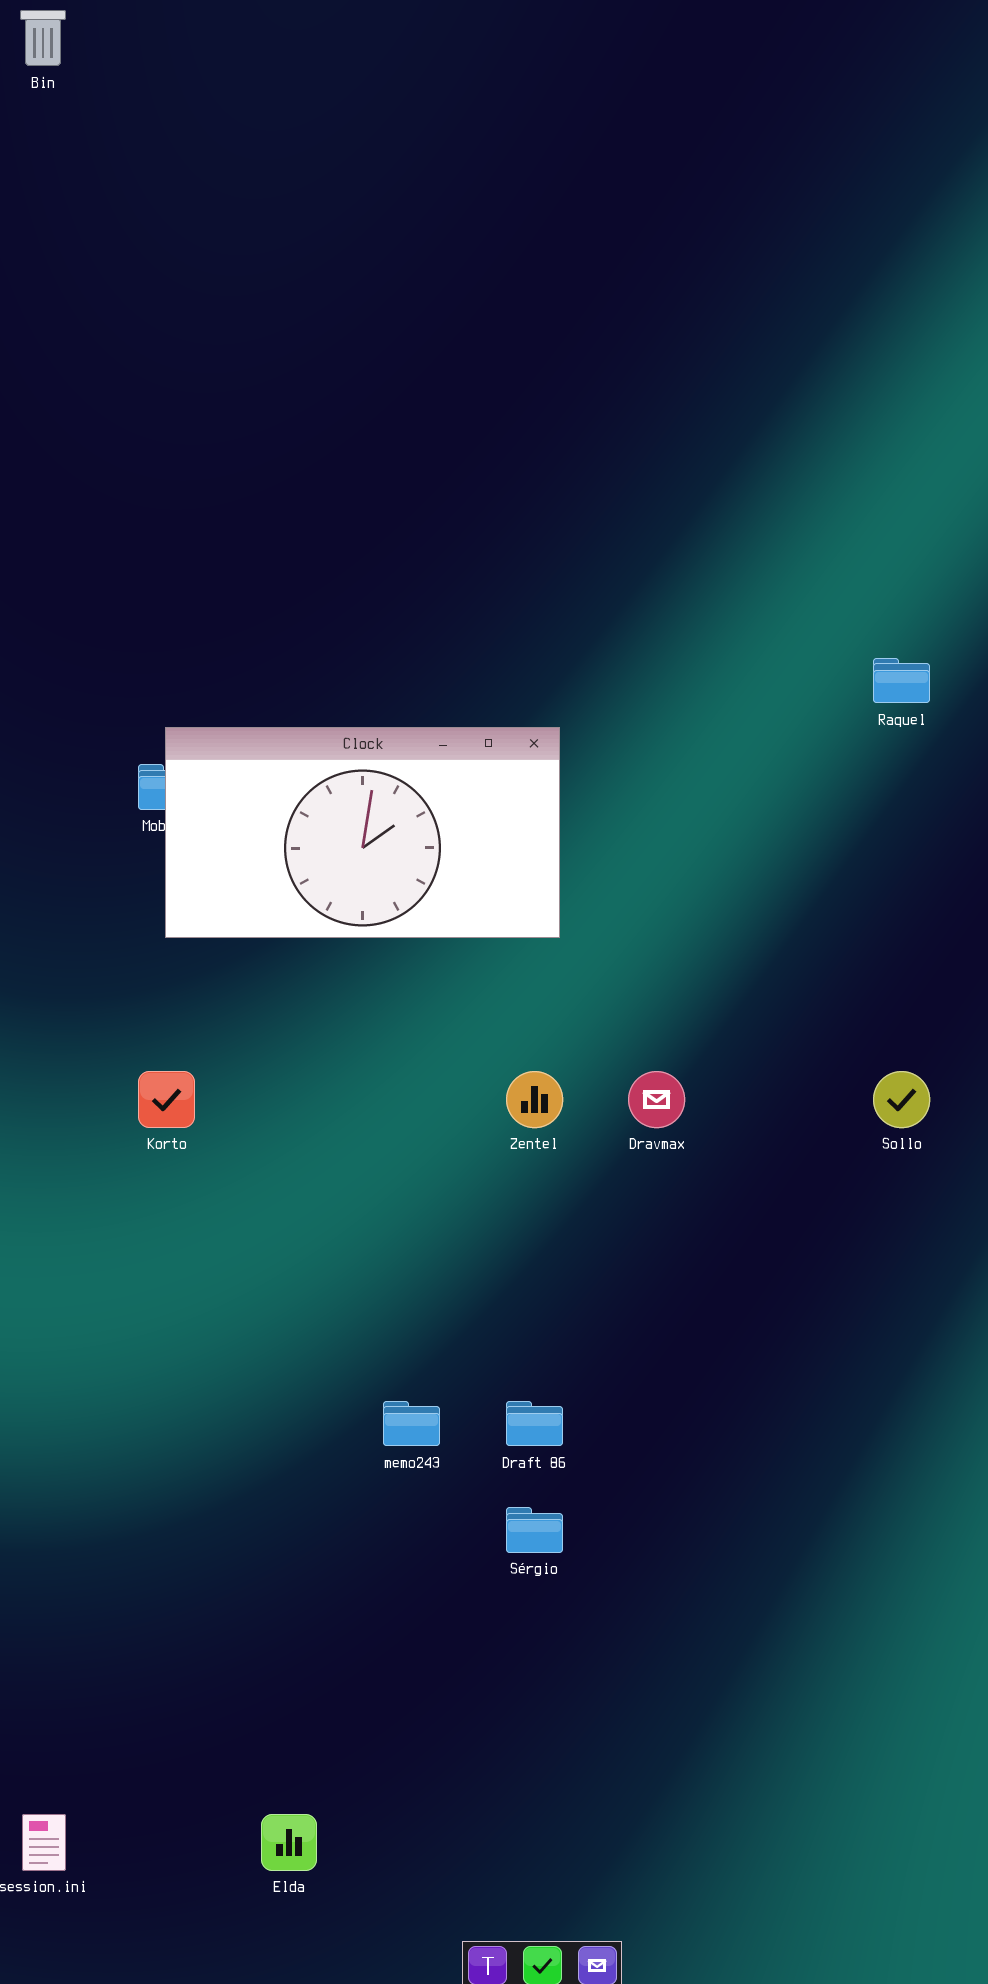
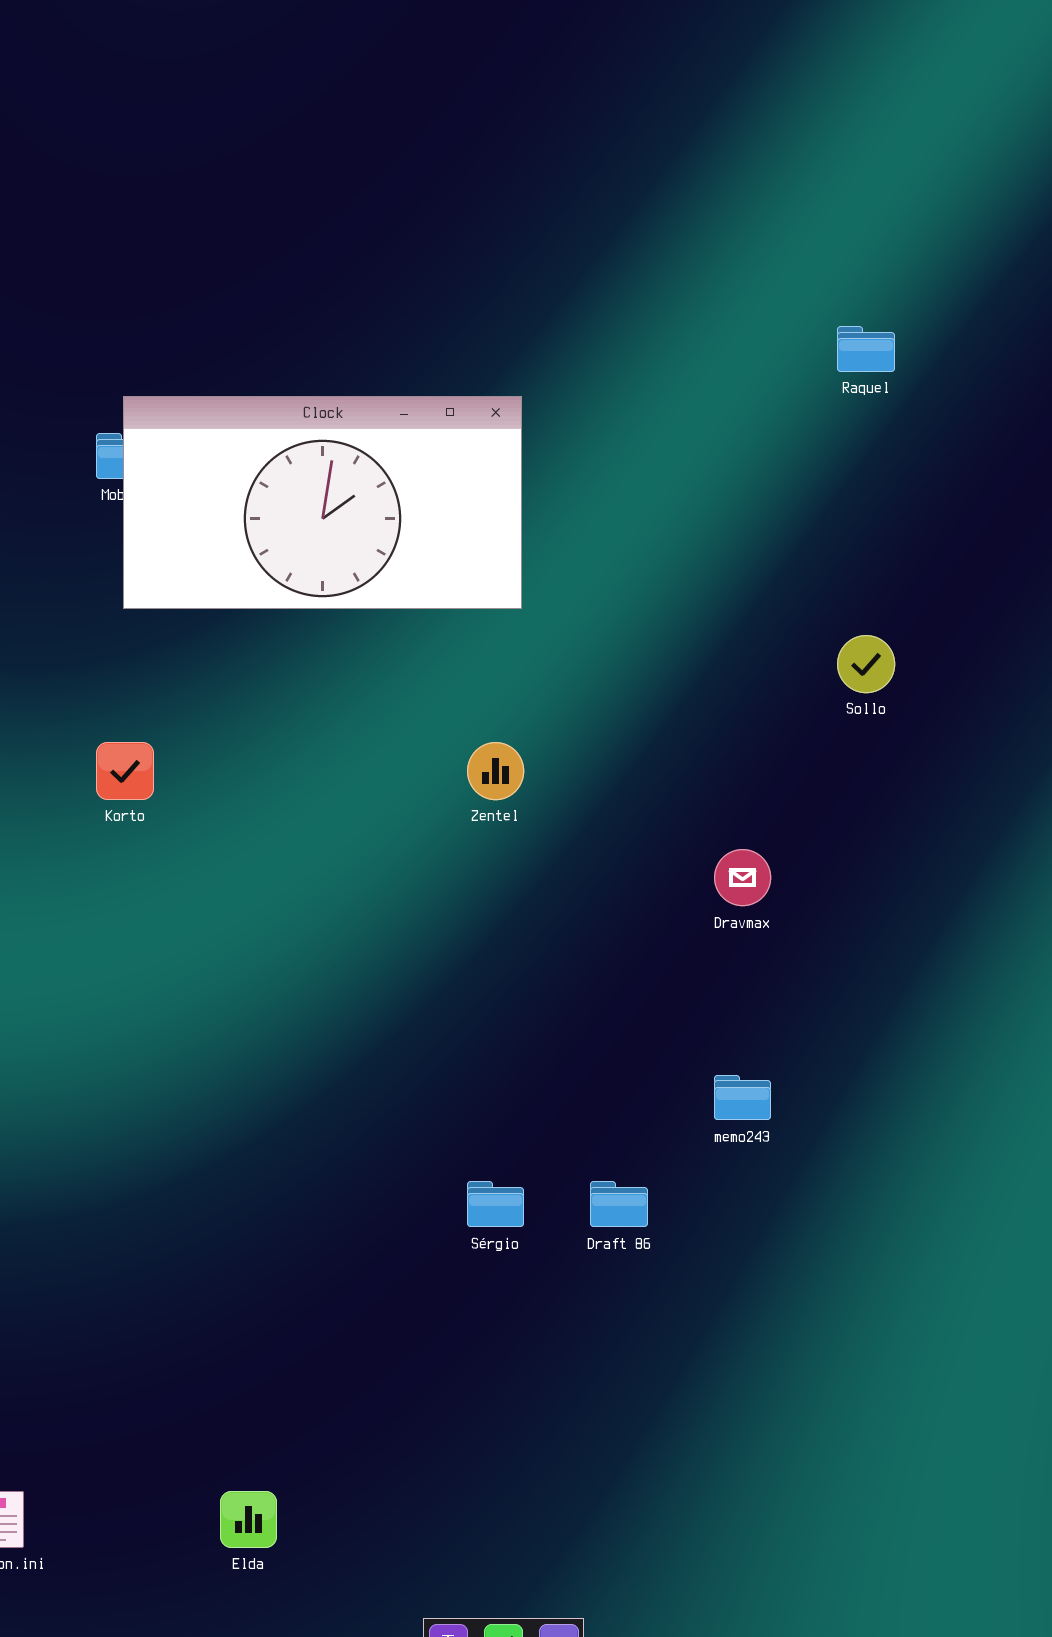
Dravmax: [628,1071,685,1128] -> [714,849,771,906], moved
Sollo: [873,1071,930,1128] -> [837,635,895,693], moved
memo243: [383,1401,440,1446] -> [714,1075,771,1120], moved
Draft 86: [506,1401,563,1446] -> [590,1181,648,1227], moved

